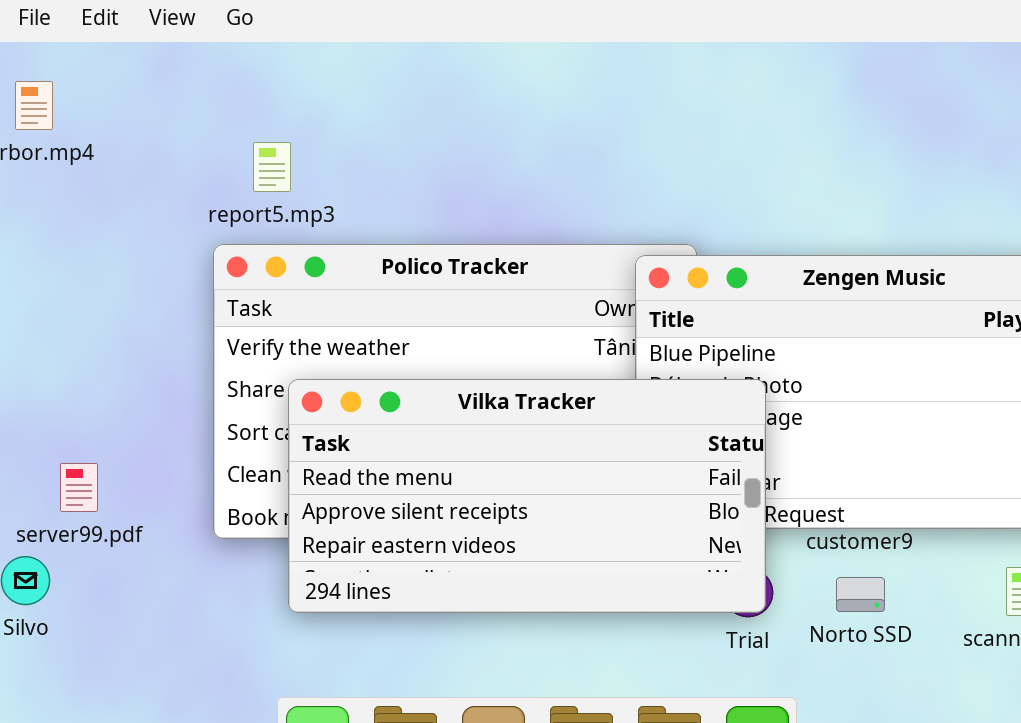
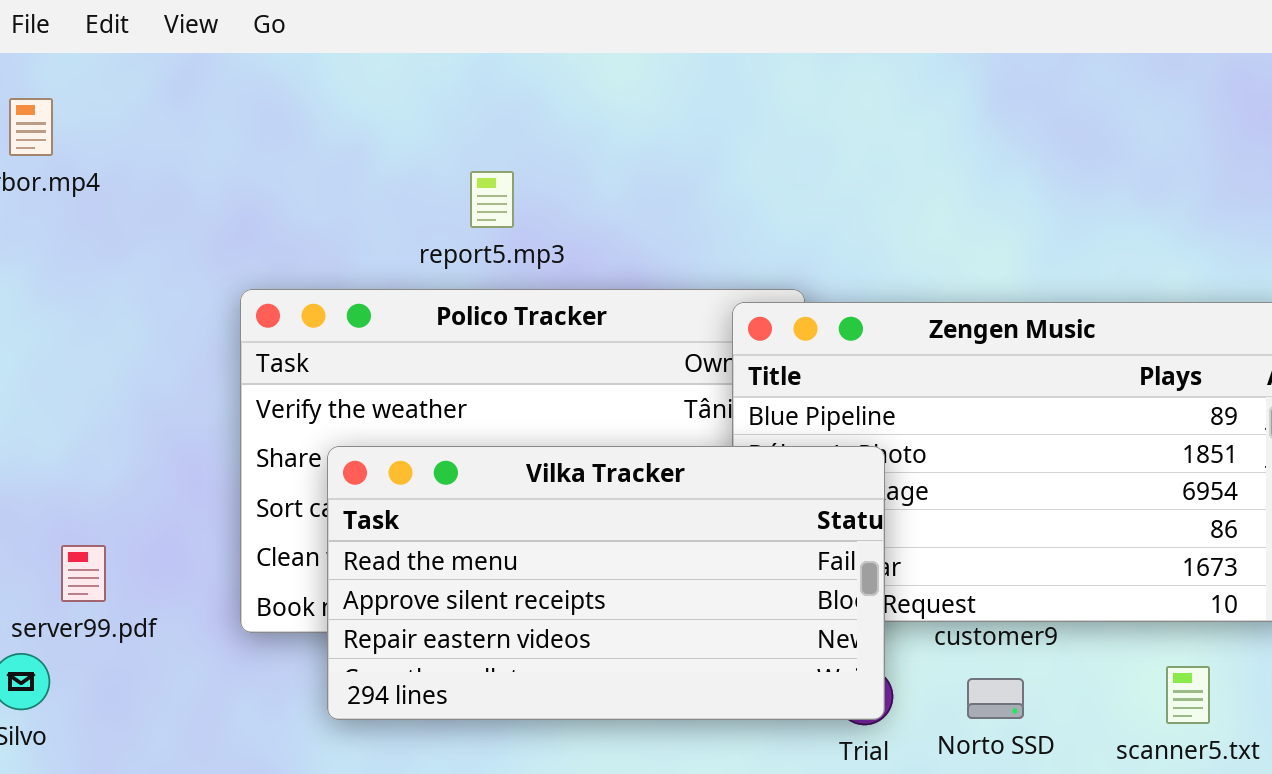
report5.mp3: [253,142,291,192] -> [470,171,514,228], moved

